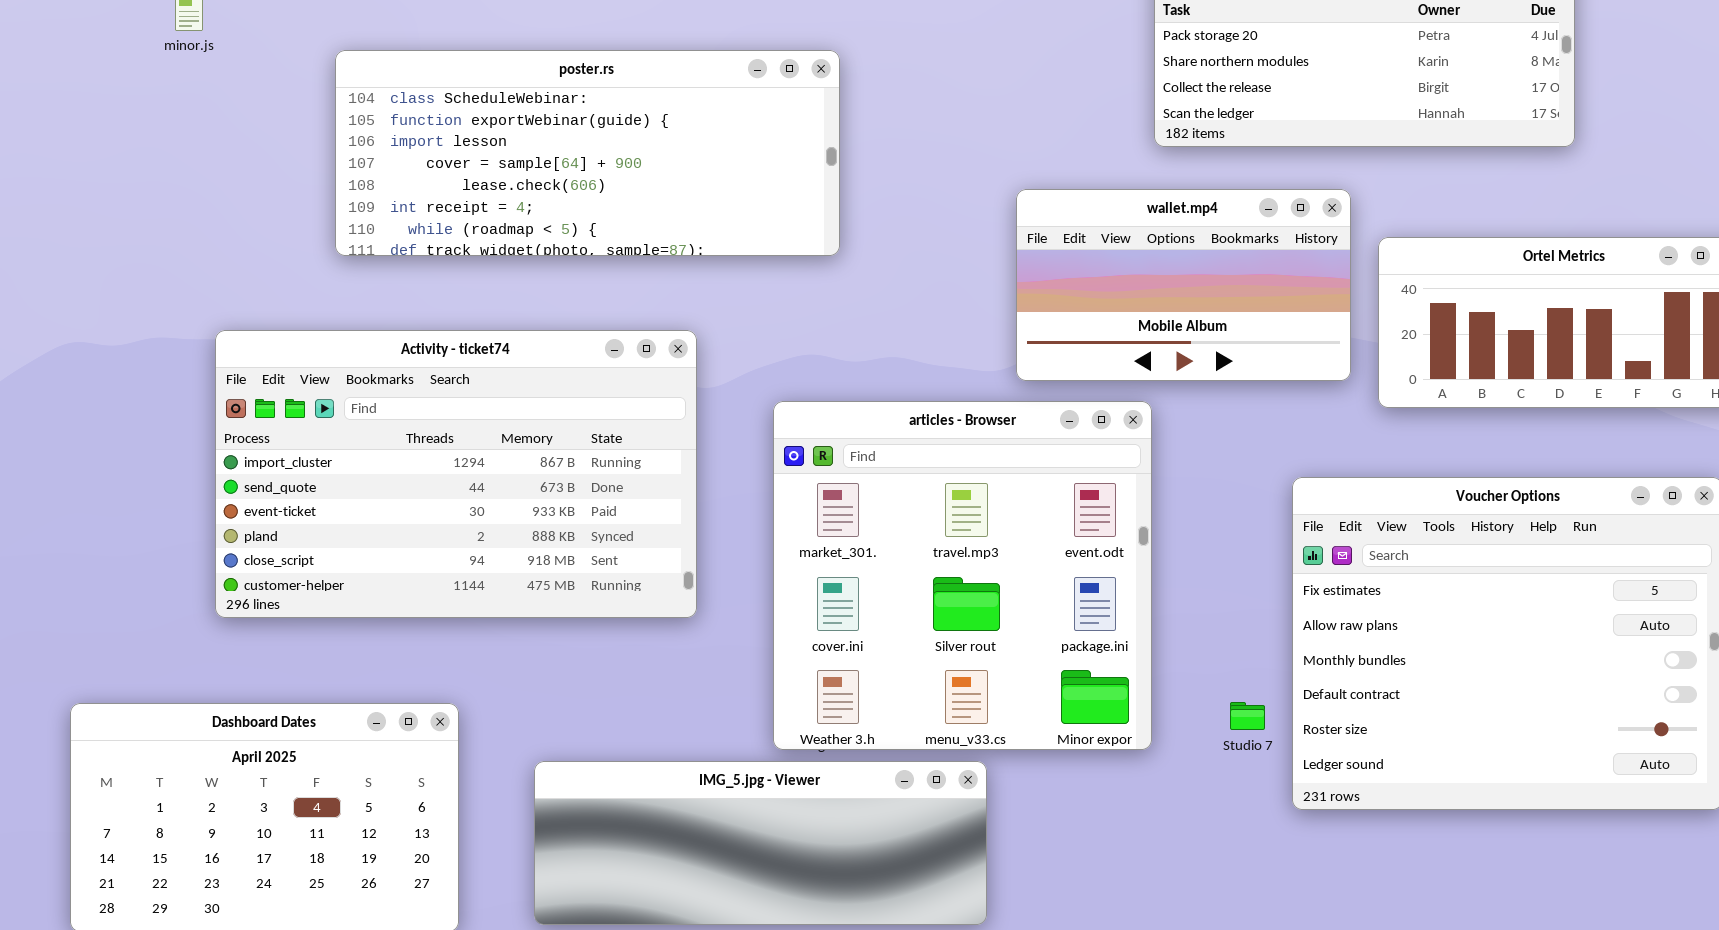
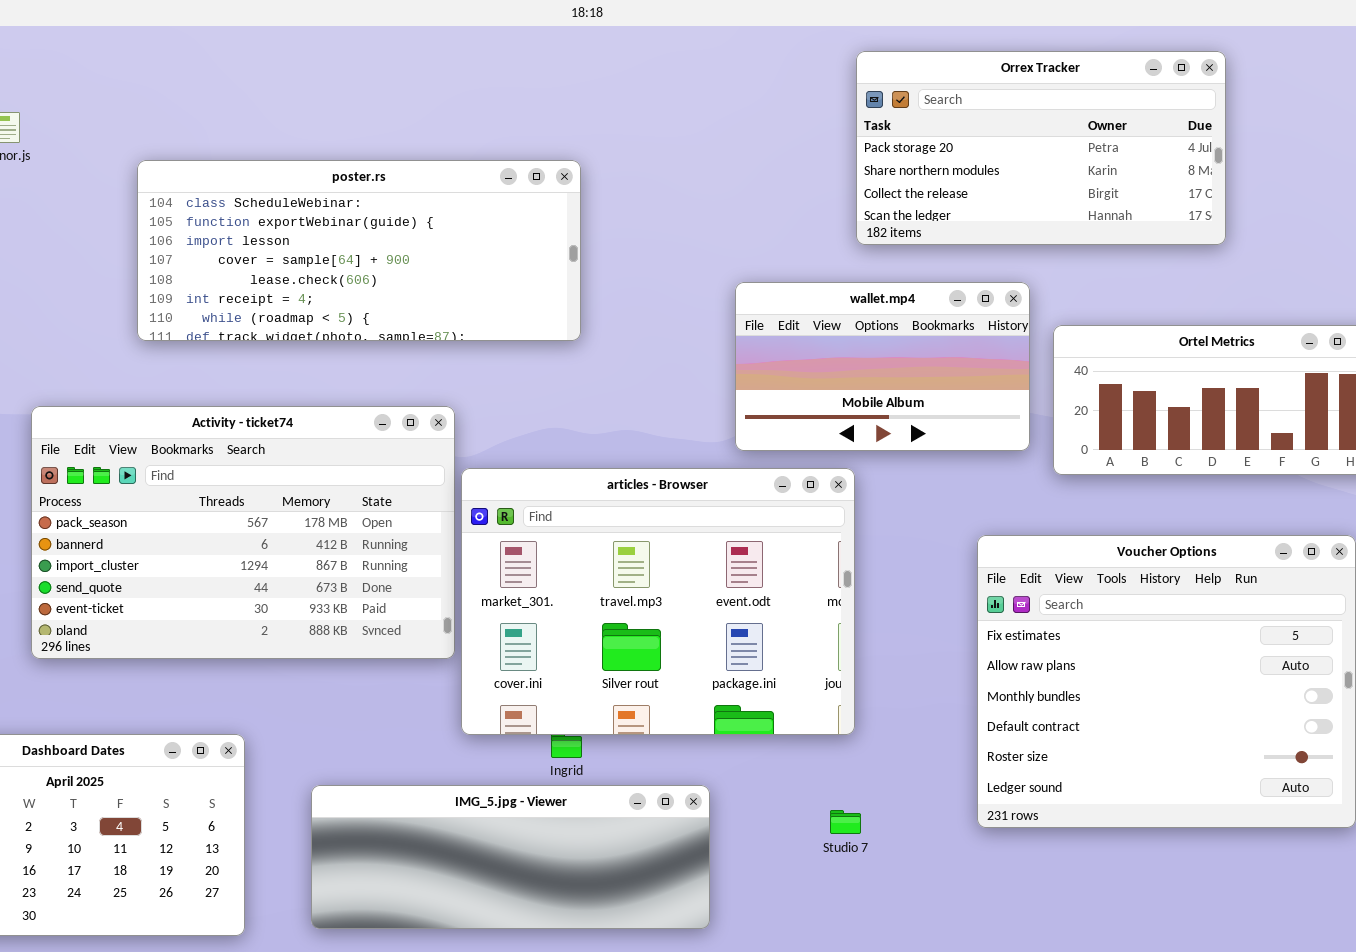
Activity - ticket74: [215,330,697,618] -> [31,406,455,659], scrolled up 2 rows
articles - Browser: [773,401,1152,750] -> [461,468,855,735], resized
Studio 7: [1230,702,1265,730] -> [830,810,861,834], moved

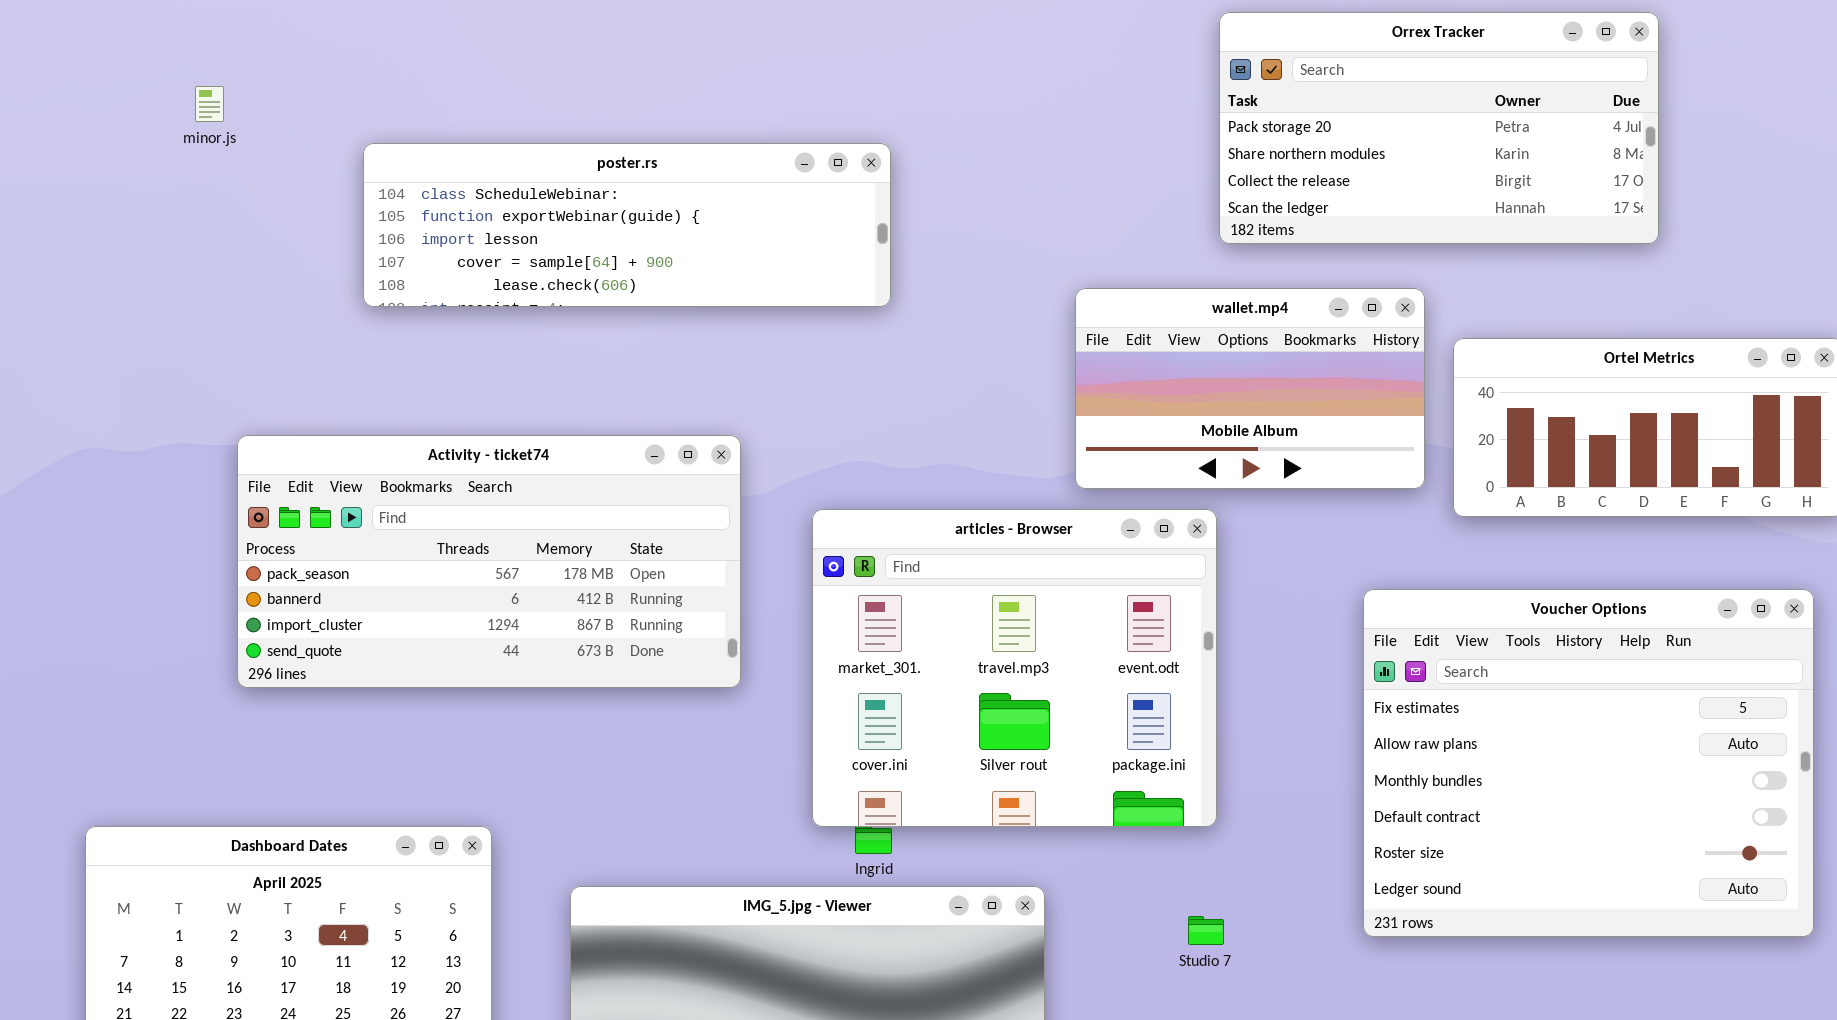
poster.rs: [137,160,581,341] -> [363,143,891,307], resized
Activity - ticket74: [31,406,455,659] -> [237,435,741,688], resized
articles - Browser: [461,468,855,735] -> [812,509,1217,827], resized

